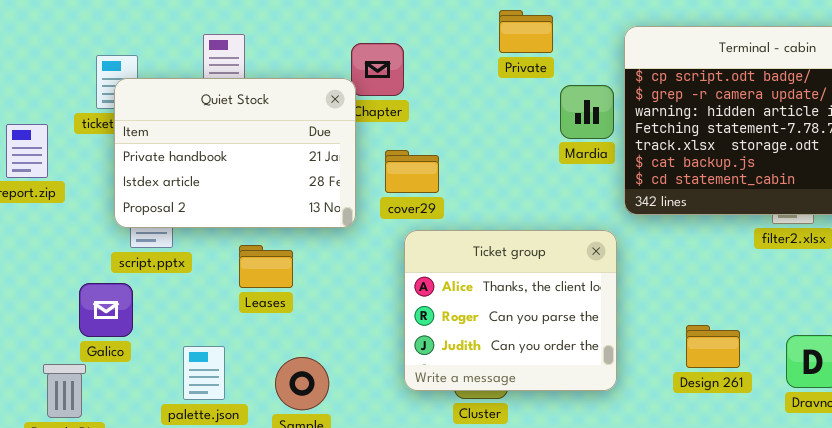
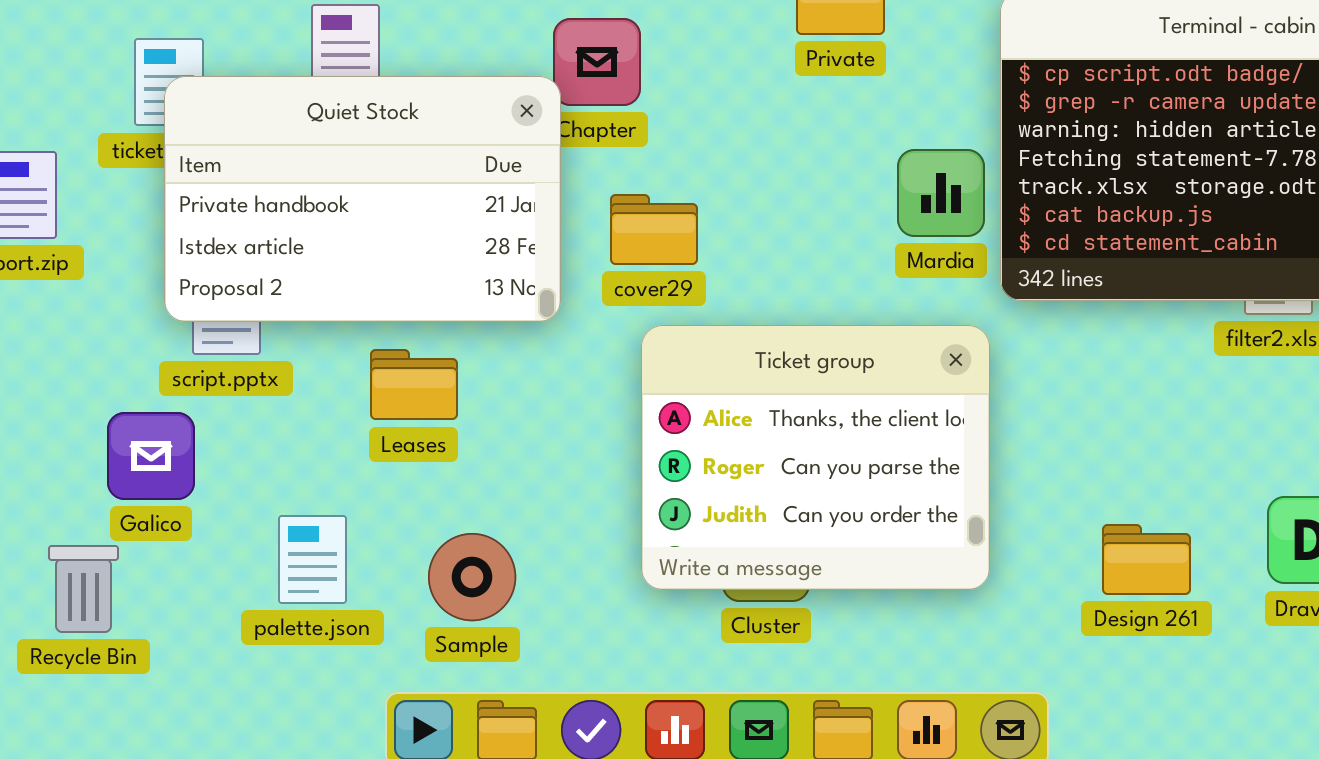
Mardia: [560,85,614,139] -> [897,149,985,237], moved
Design 261: [686,325,740,368] -> [1102,524,1191,595], moved

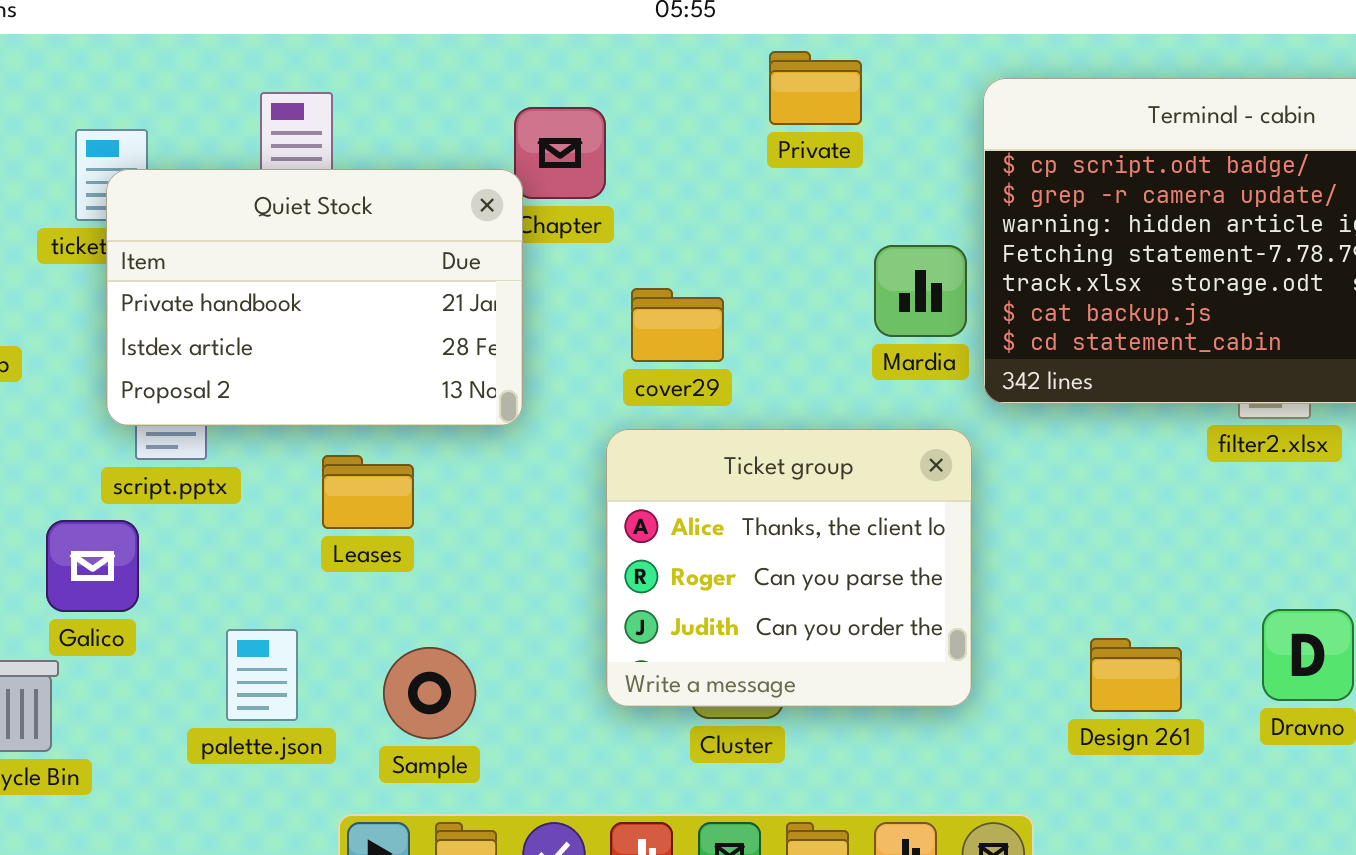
cover29: [610,194,698,265] -> [631,288,724,362], moved

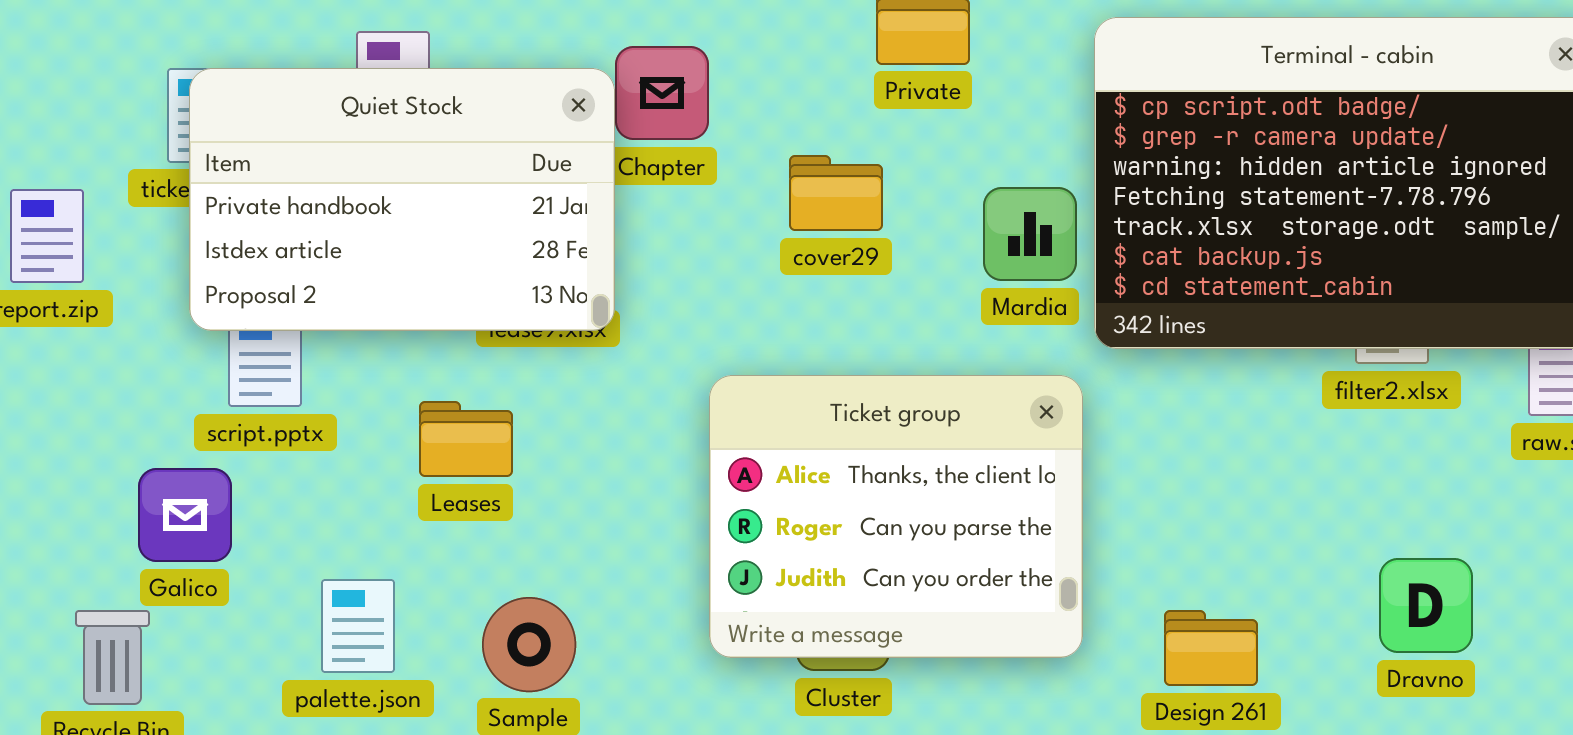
Quiet Stock: [106,169,523,426] -> [189,68,615,331], moved
cover29: [631,288,724,362] -> [789,155,883,231], moved
Design 261: [1090,638,1182,712] -> [1164,610,1258,686], moved

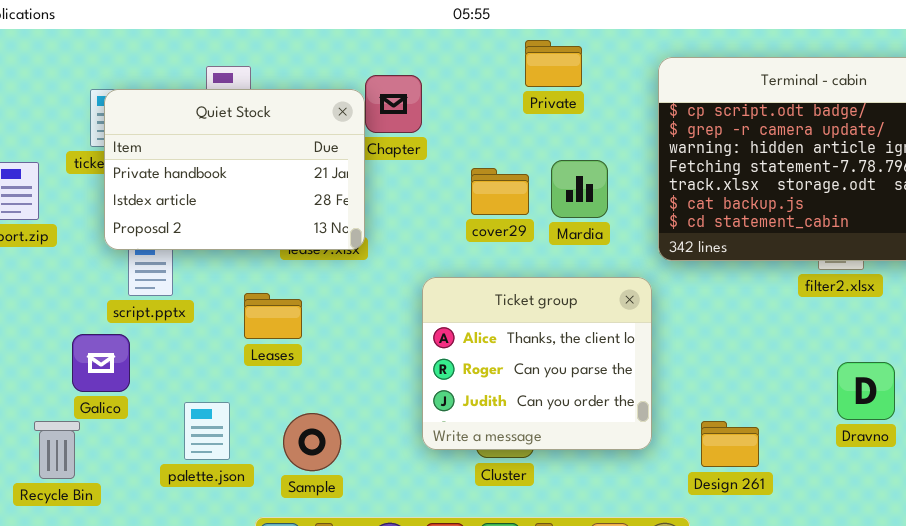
cover29: [789,155,883,231] -> [471,168,529,215], moved
Mardia: [983,187,1077,281] -> [551,160,608,218], moved
Dravno: [1379,558,1473,653] -> [837,362,895,420], moved

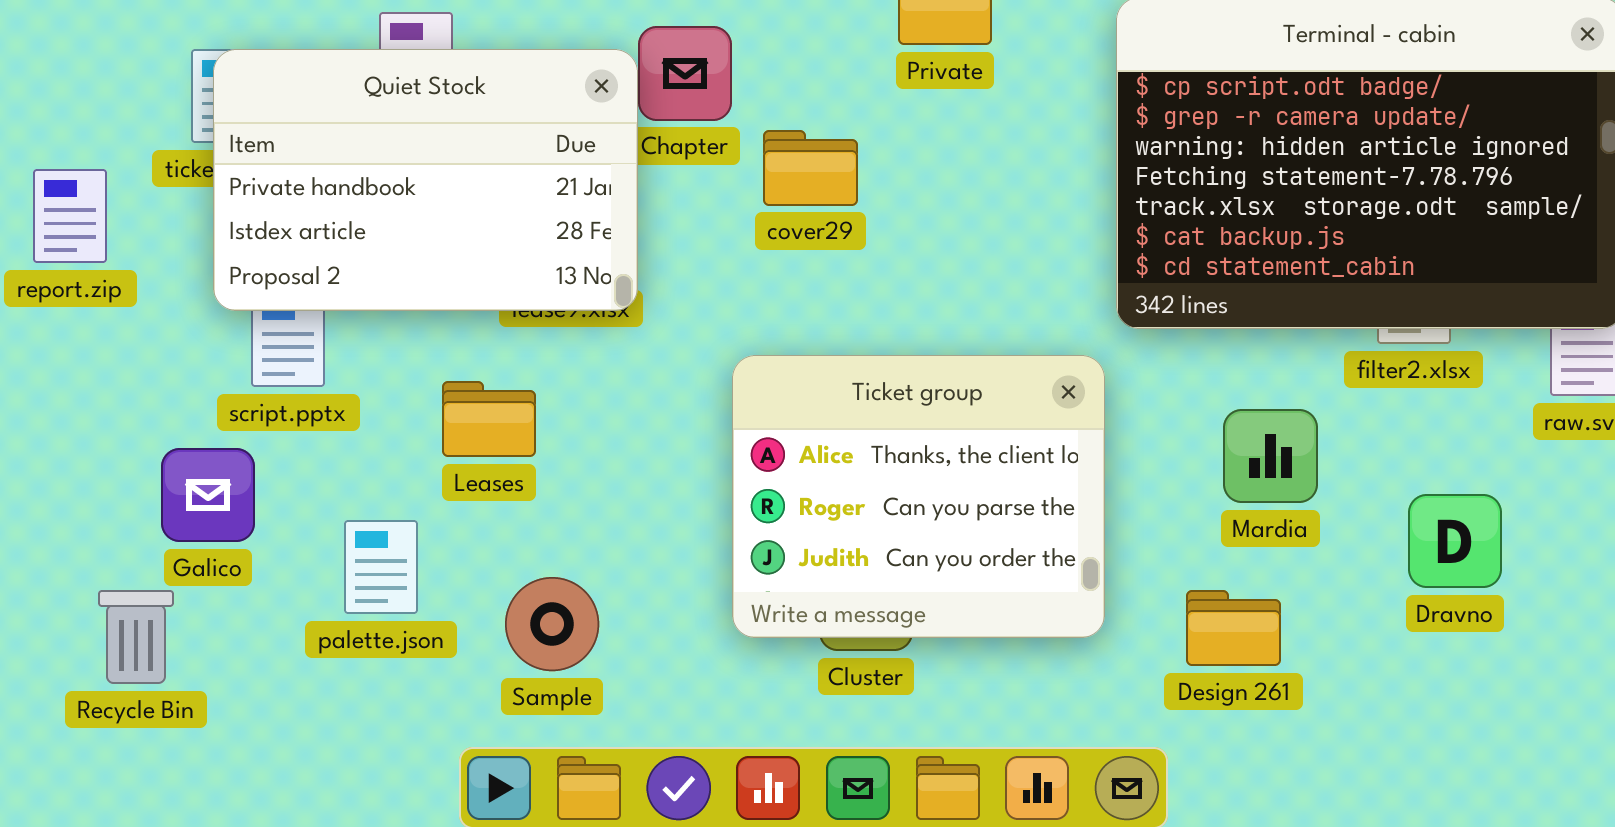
Mardia: [551,160,608,218] -> [1223,409,1318,503], moved
cover29: [471,168,529,215] -> [763,130,858,206], moved
palette.json: [184,402,230,460] -> [344,520,418,614], moved

